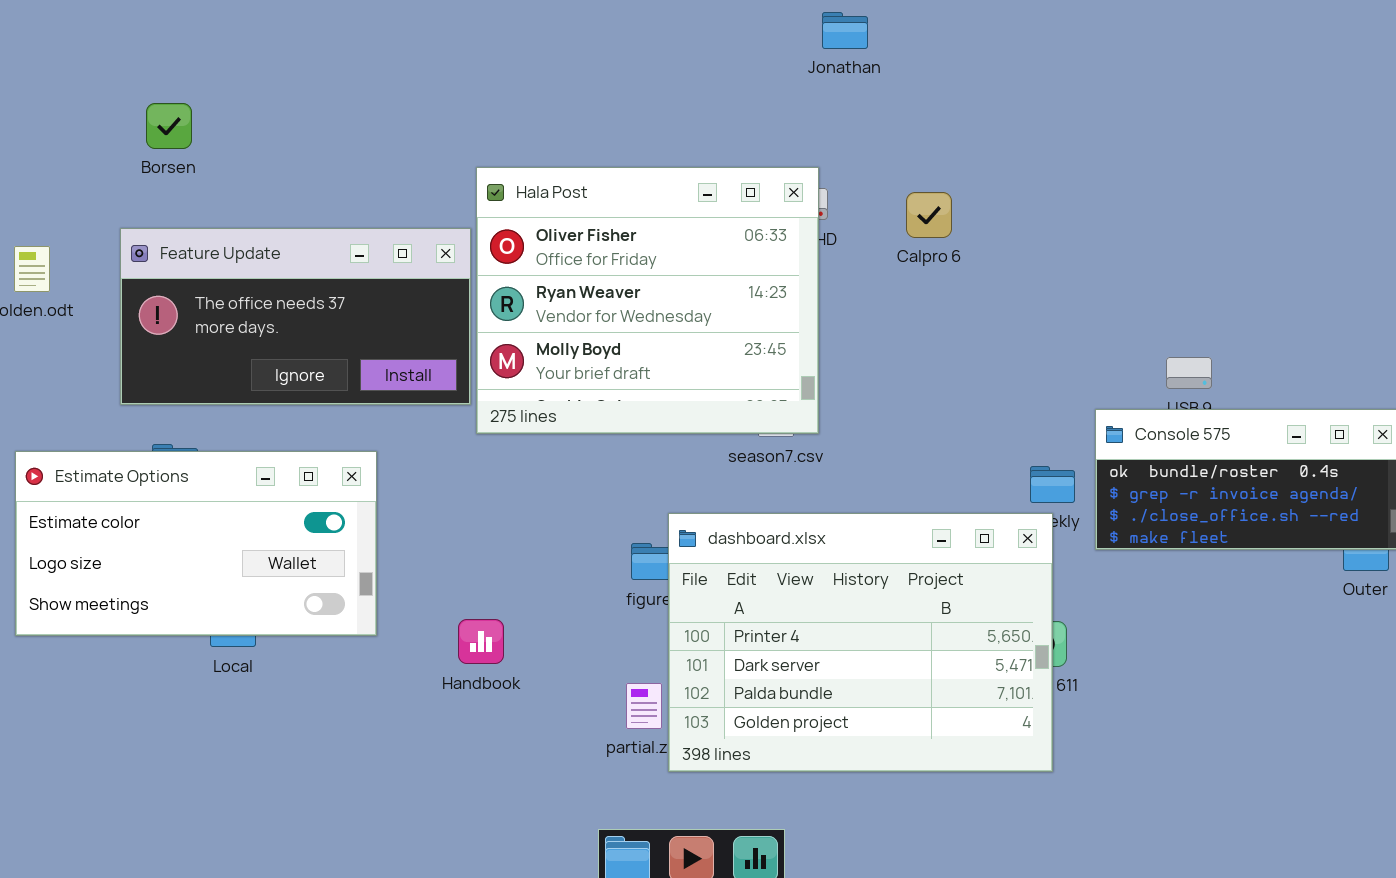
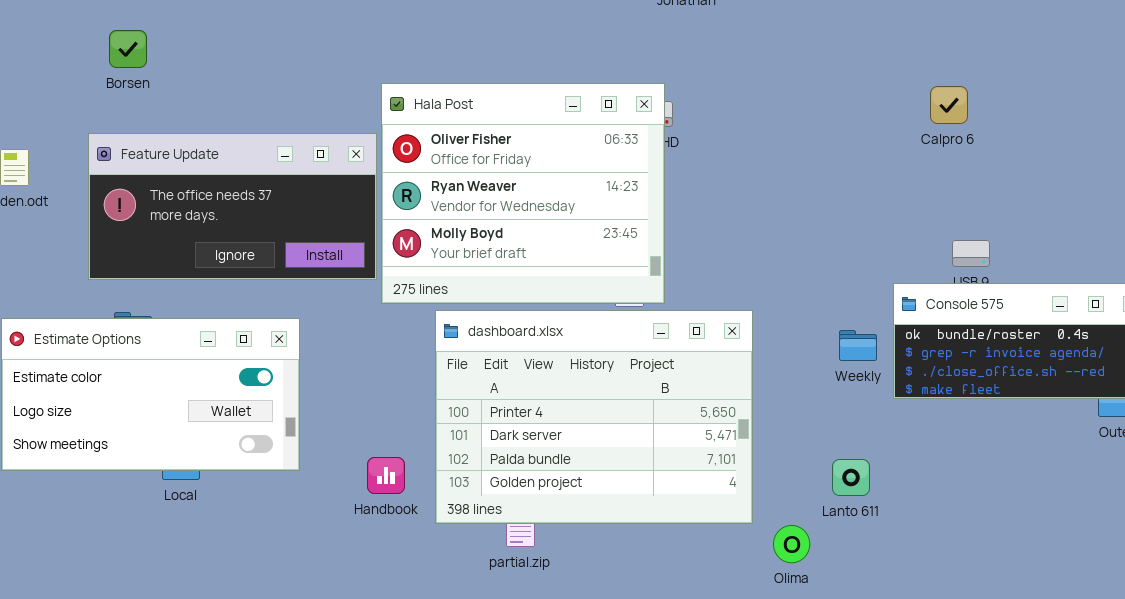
Calpro 6: [906,192,952,238] -> [930,86,968,124], moved
dashboard.xlsx: [668,513,1053,772] -> [435,310,753,524], moved

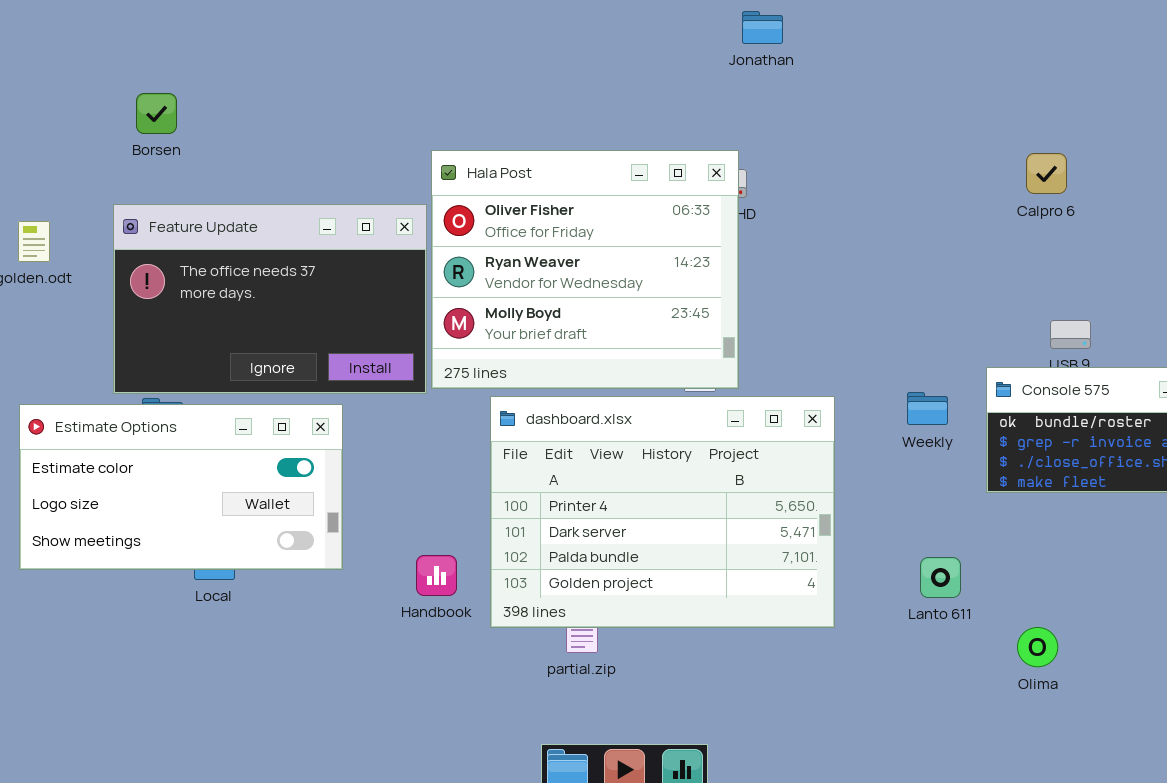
Feature Update: [88,133,377,280] -> [113,204,427,394], resized
Weekly: [839,330,877,361] -> [907,392,948,425], moved
Olima: [773,525,810,563] -> [1017,627,1058,667], moved

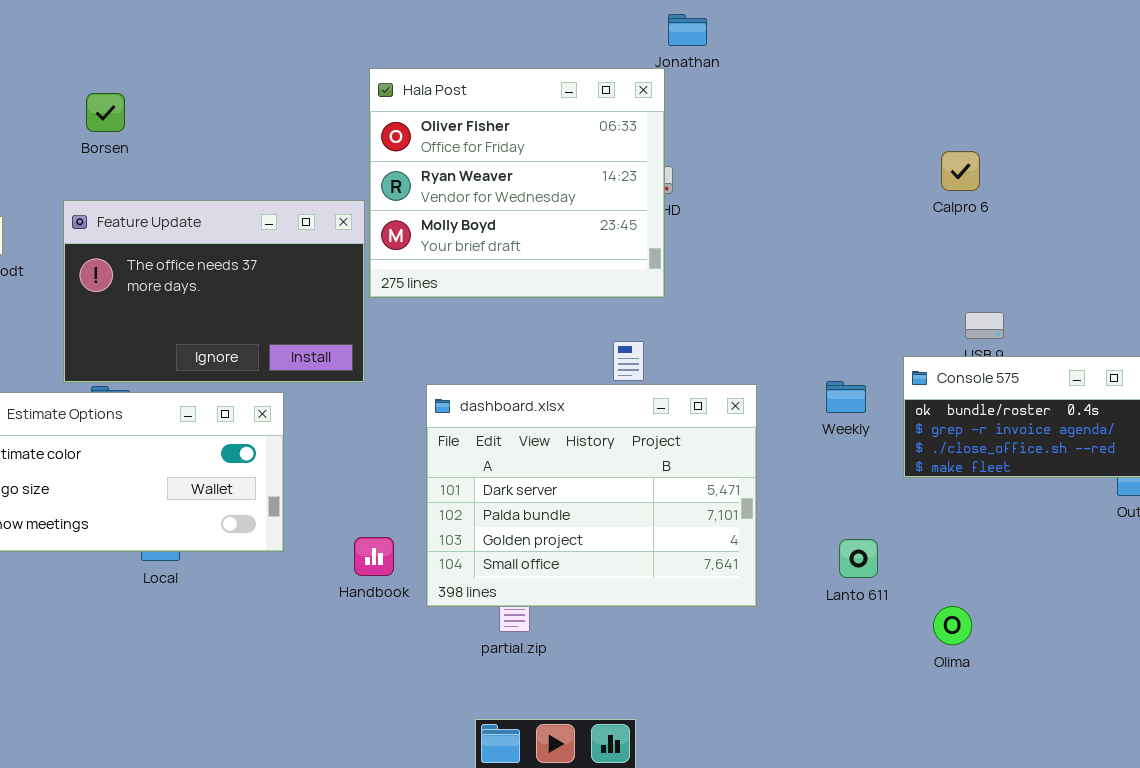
Hala Post: [431,150,739,389] -> [369,68,665,298], moved
dashboard.xlsx: [490,396,835,628] -> [426,384,757,607], scrolled down 1 row

